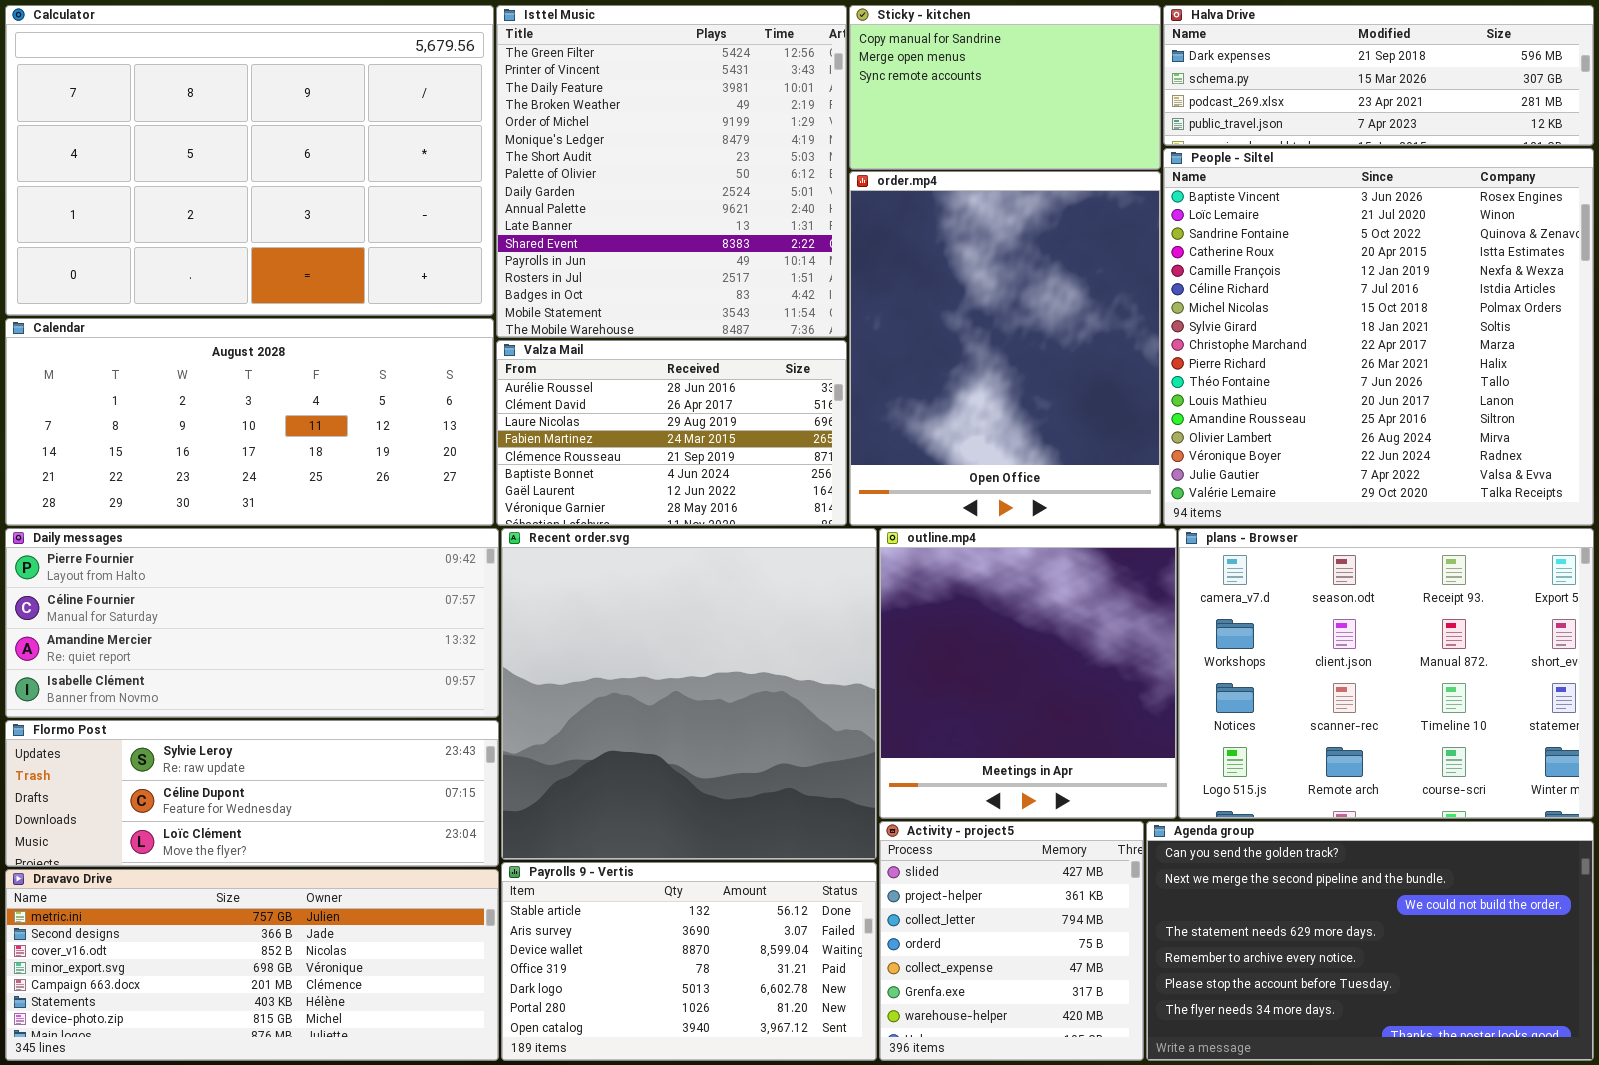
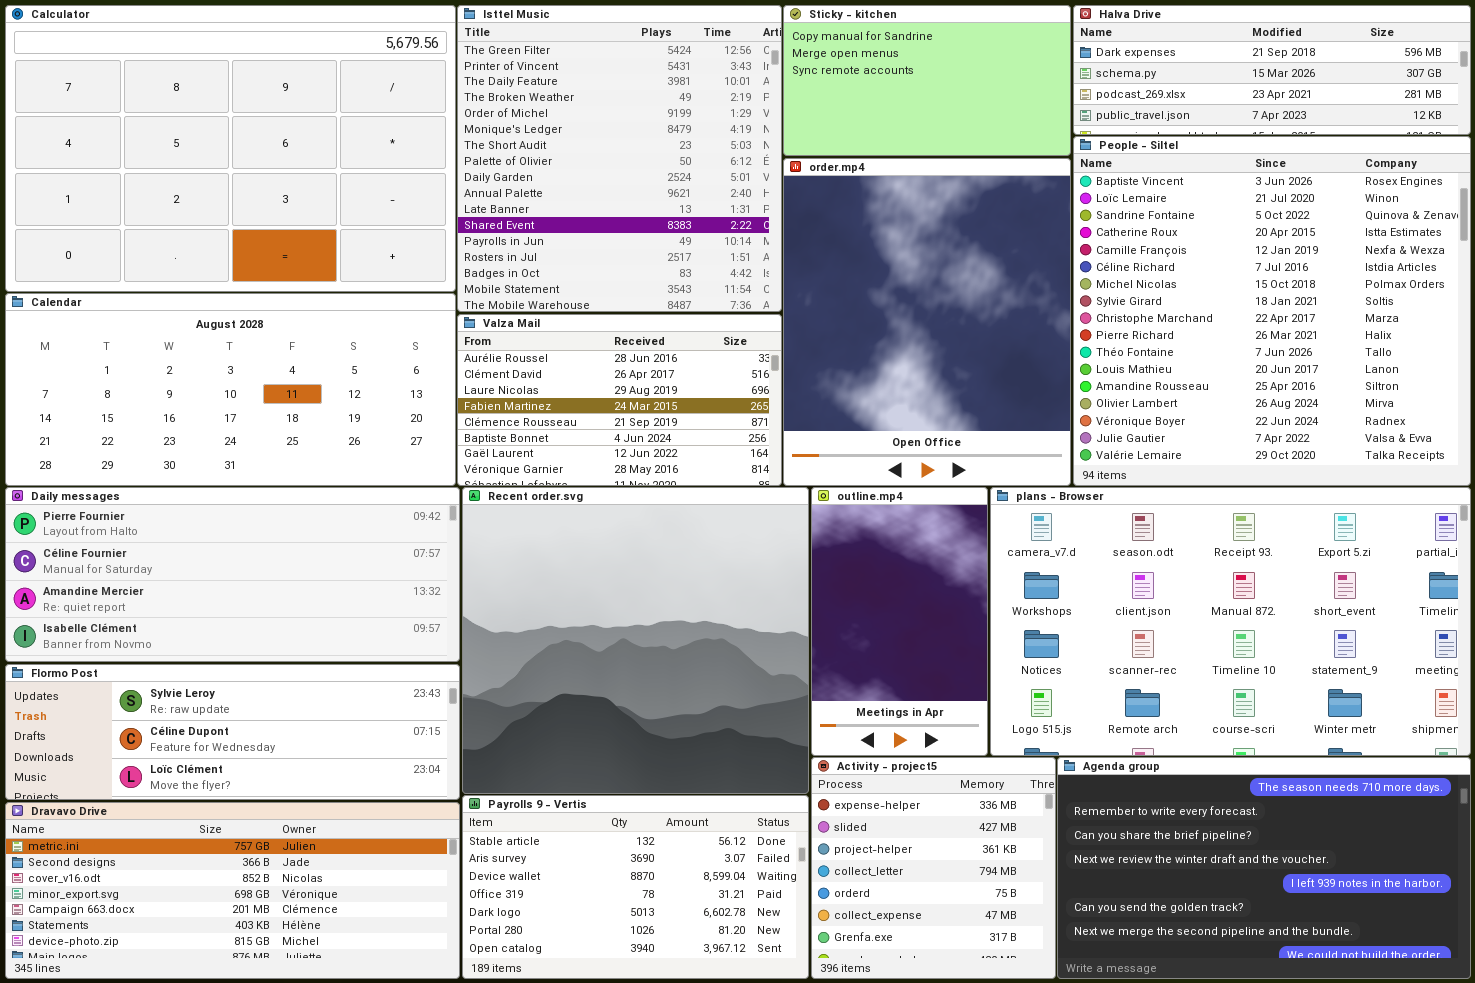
outline.mp4: [879,528,1177,819] -> [811,487,988,756], resized
plans - Browser: [1178,528,1594,819] -> [990,487,1471,756], resized
Activity - project5: [879,821,1144,1061] -> [811,757,1056,979], scrolled up 1 row
Agenda group: [1146,821,1594,1061] -> [1057,757,1471,979], scrolled up 5 rows

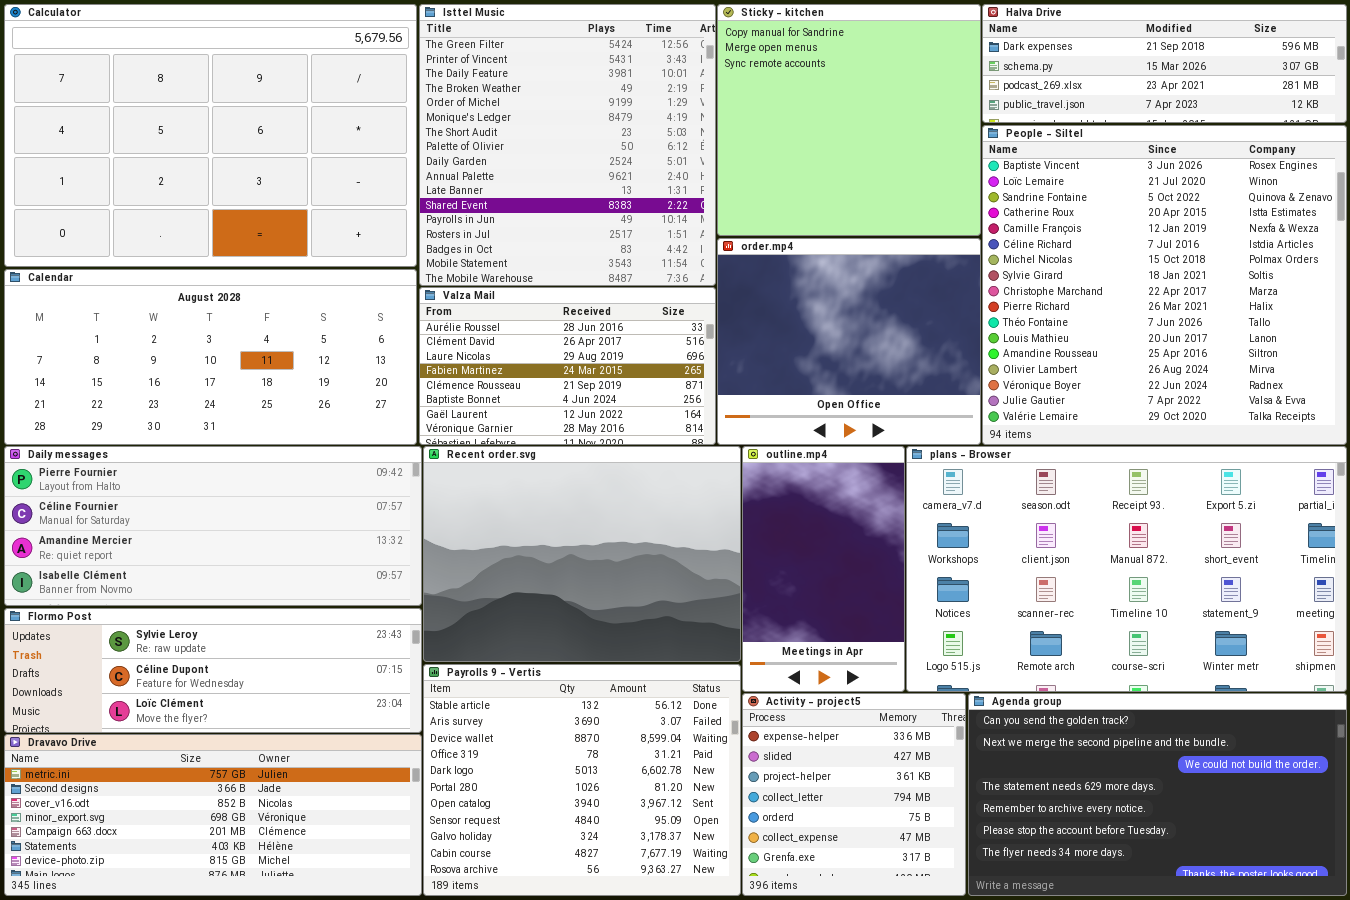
Sticky - kitchen: [783,5,1071,156] -> [717,4,981,236], resized
order.mp4: [783,158,1071,486] -> [717,238,981,445], resized
Recent order.svg: [462,487,809,794] -> [423,446,741,662], resized
Agenda group: [1057,757,1471,979] -> [968,693,1347,896], scrolled down 5 rows
Payrolls 9 - Vertis: [462,795,809,979] -> [423,664,741,896], resized

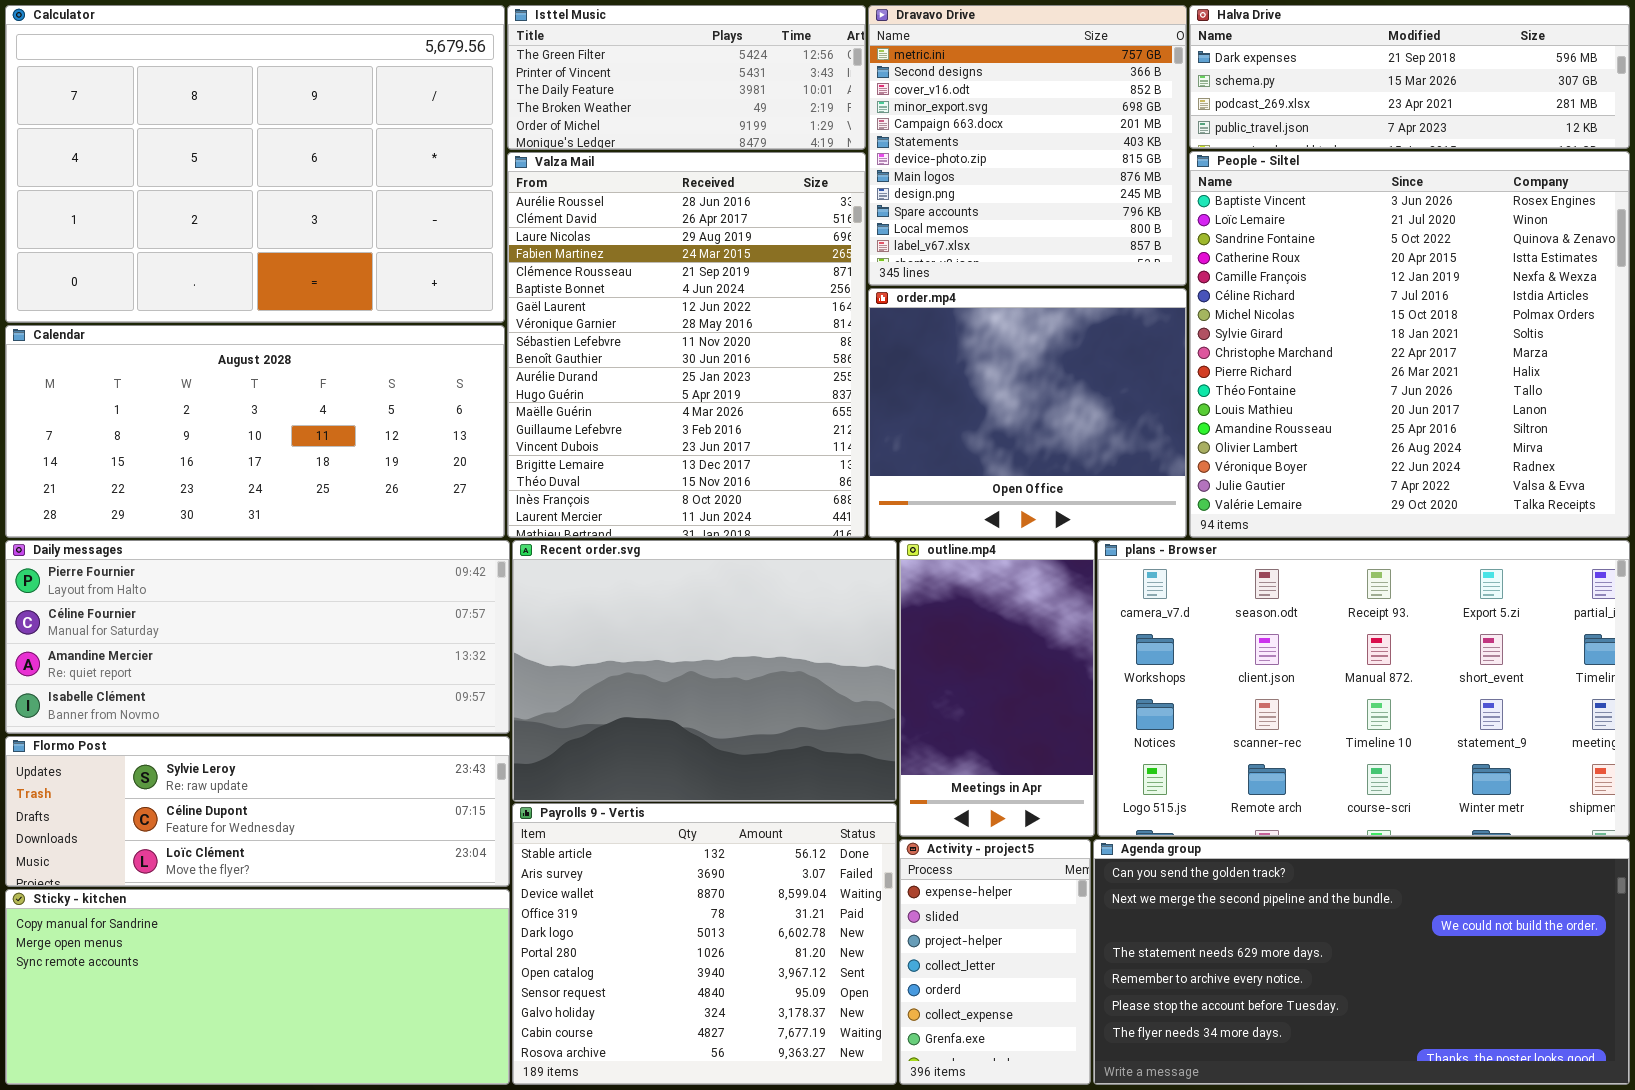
Isttel Music: [419,4,716,286] -> [507,5,866,150], resized
Sticky - kitchen: [717,4,981,236] -> [5,889,510,1085], moved, resized
Valza Mail: [419,287,716,445] -> [507,152,866,538], resized
Activity - project5: [742,693,966,896] -> [899,839,1091,1085], resized
Agenda group: [968,693,1347,896] -> [1093,839,1630,1085], resized
Dravavo Drive: [4,734,422,896] -> [868,5,1187,286], moved, resized

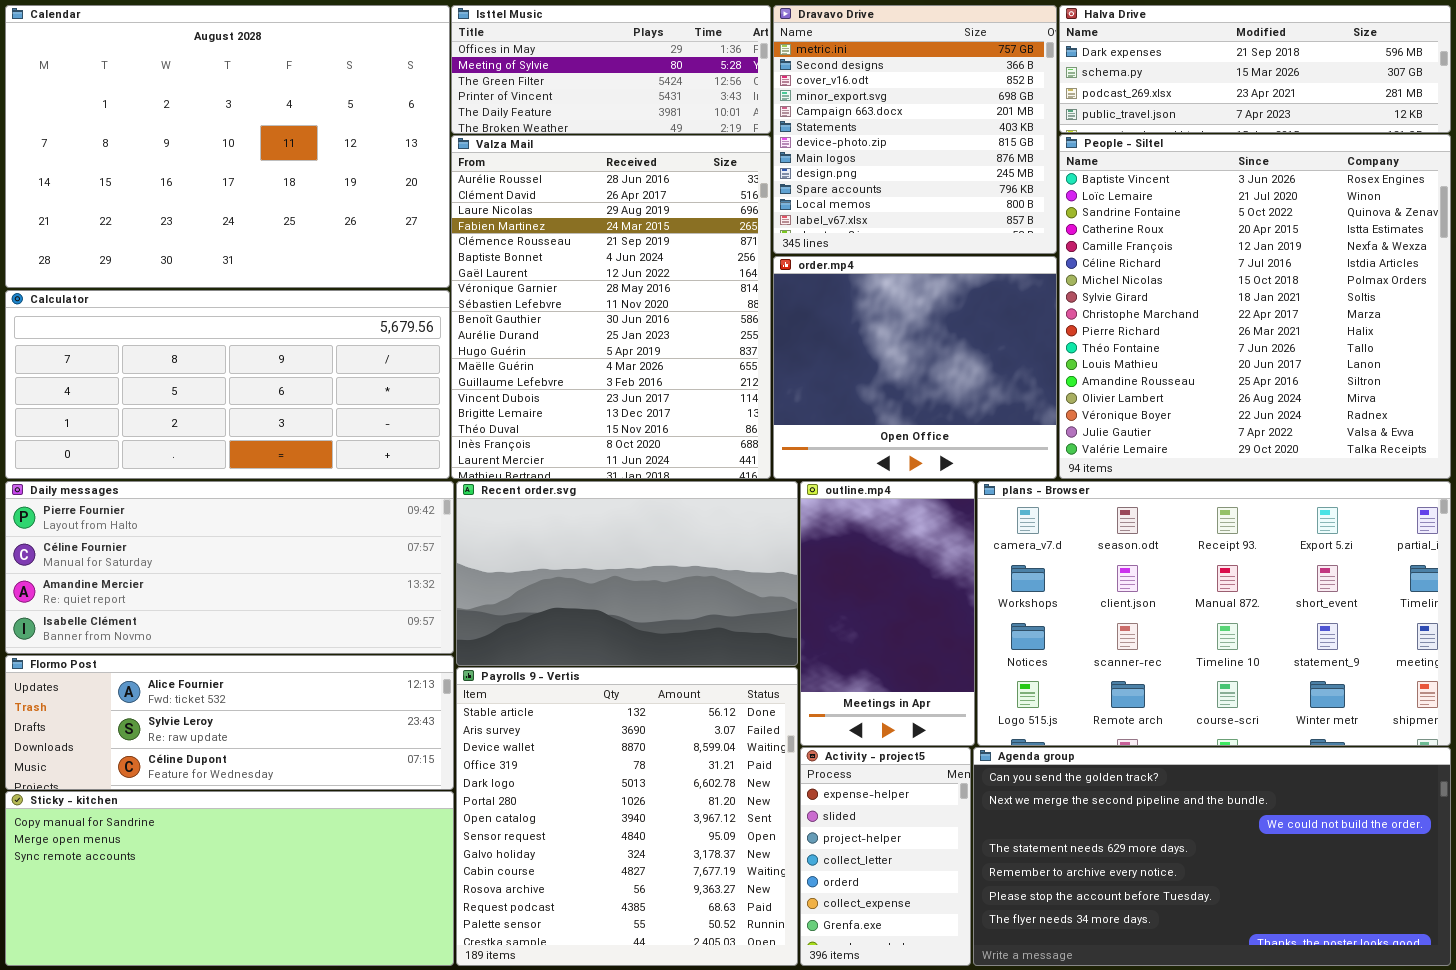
Calculator: [5,5,505,323] -> [5,290,450,479], moved, resized
Isttel Music: [507,5,866,150] -> [451,5,771,134], scrolled up 2 rows
Calendar: [5,325,505,538] -> [5,5,450,288], moved, resized
Recent order.svg: [512,540,897,802] -> [456,481,798,666], resized
Flormo Post: [5,736,510,887] -> [5,655,454,790], scrolled up 1 row
Payrolls 9 - Vertis: [512,803,897,1085] -> [456,667,798,966], resized

